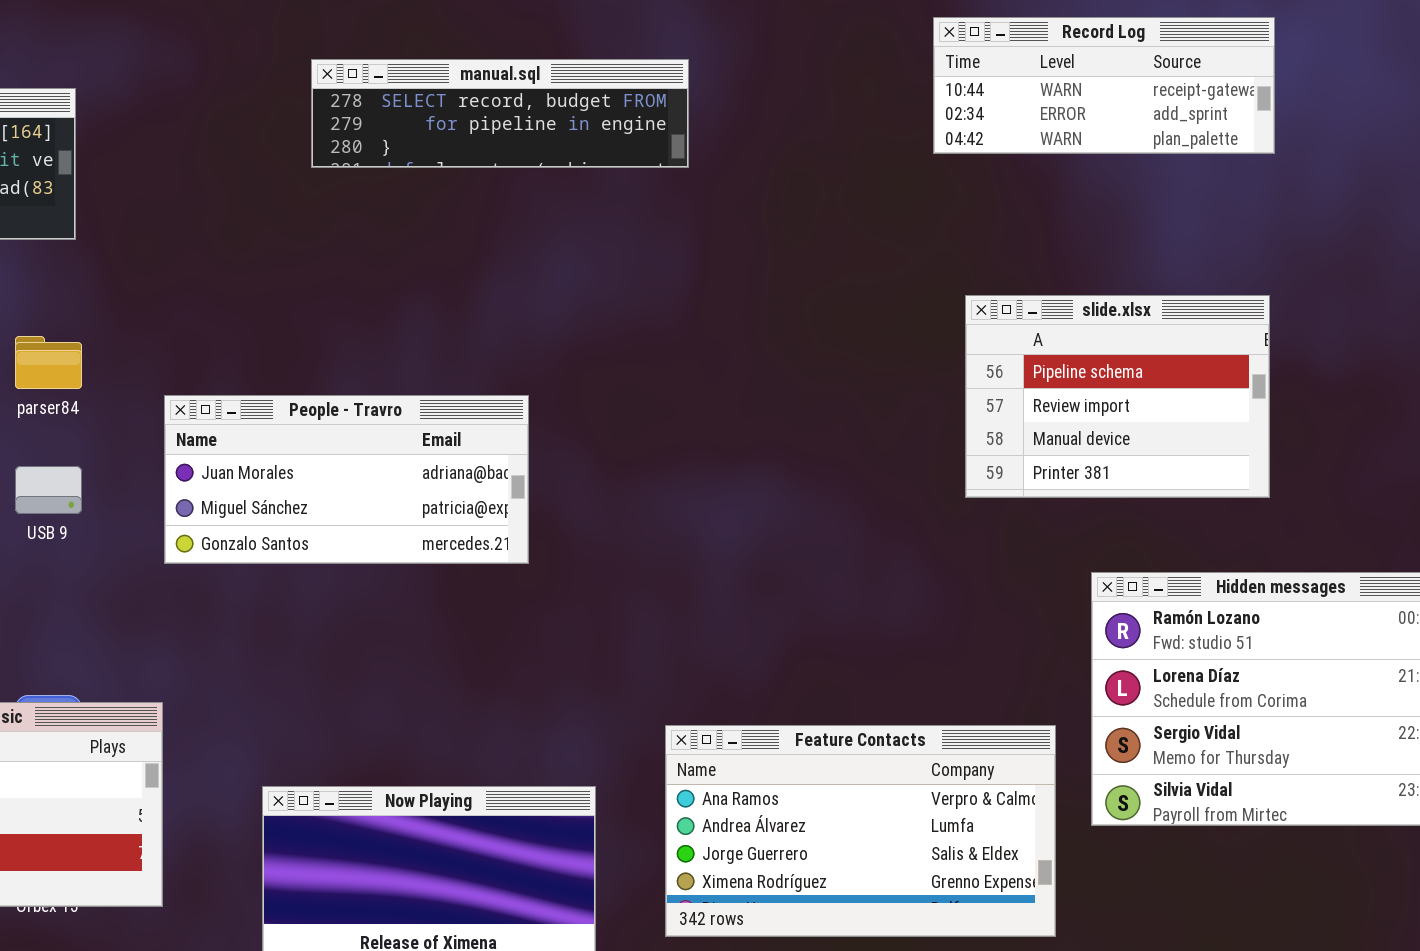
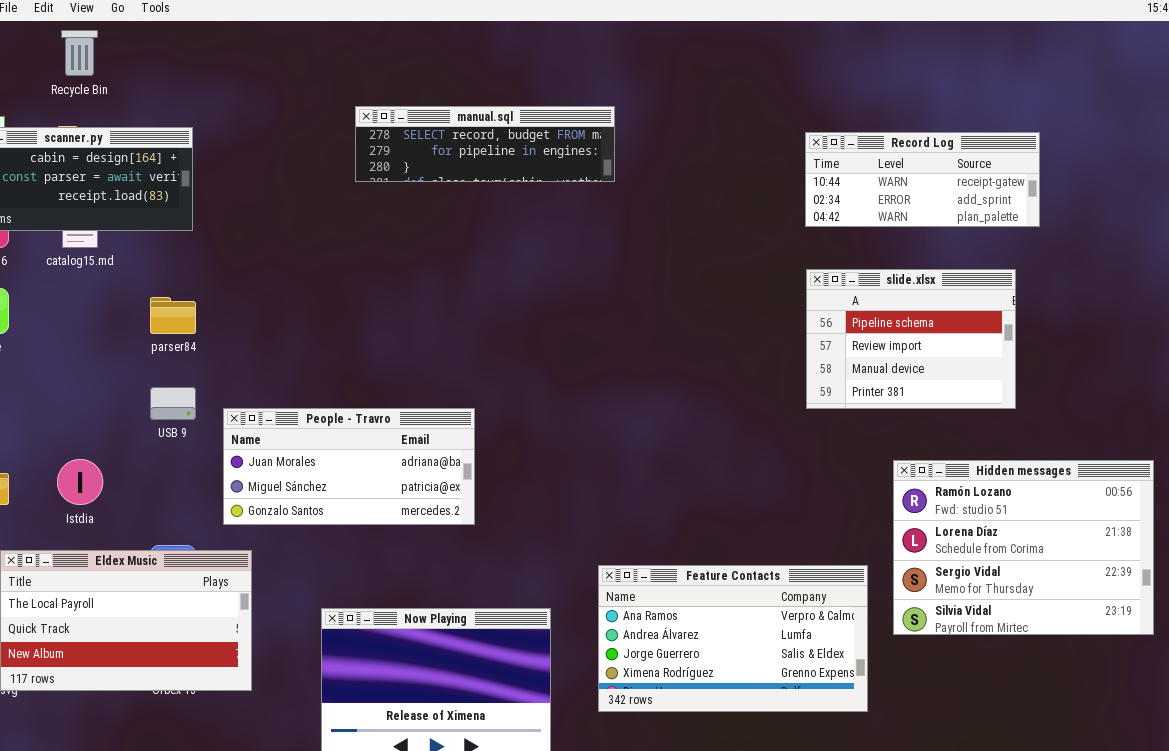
Record Log: [933,17,1275,154] -> [805,132,1040,227], moved
People - Travro: [164,395,529,564] -> [223,408,475,525], moved

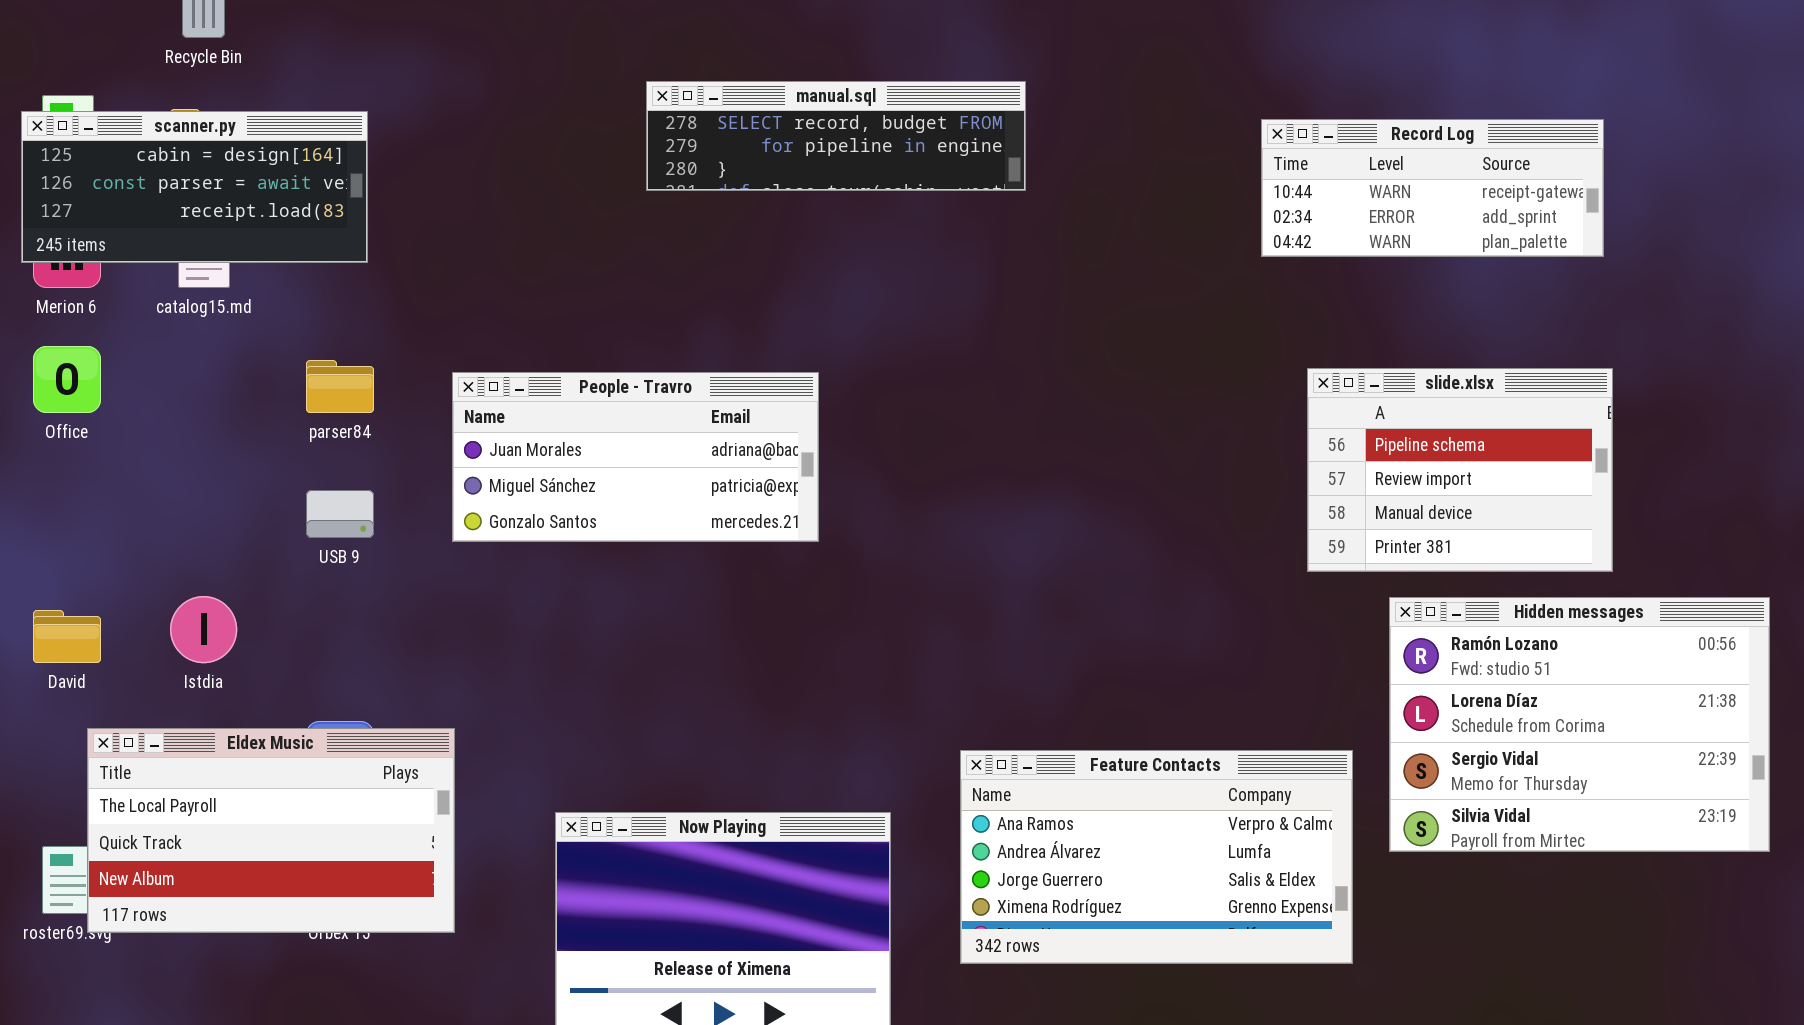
manual.sql: [355,106,615,182] -> [646,81,1026,191], moved
slide.xlsx: [806,269,1016,409] -> [1307,368,1613,572], moved
People - Travro: [223,408,475,525] -> [452,372,819,542], moved

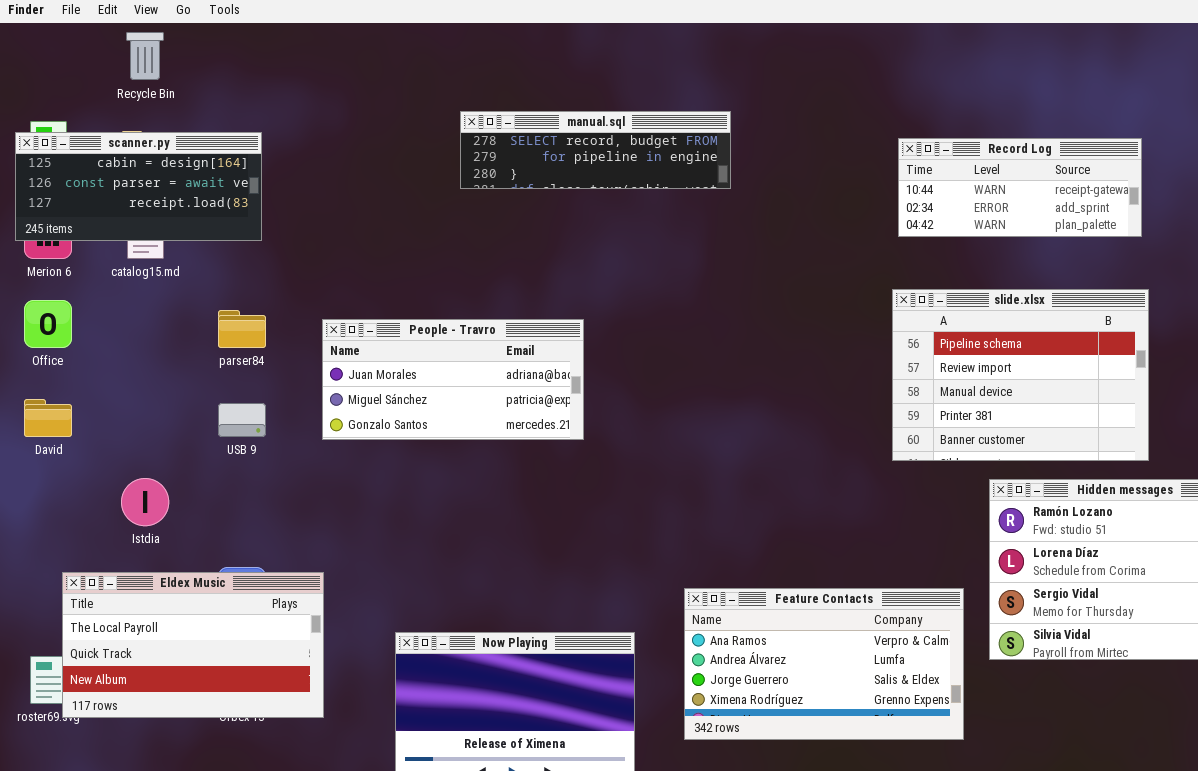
slide.xlsx: [1307,368,1613,572] -> [892,289,1149,461], resized
David: [33,610,101,663] -> [24,399,72,437], moved

